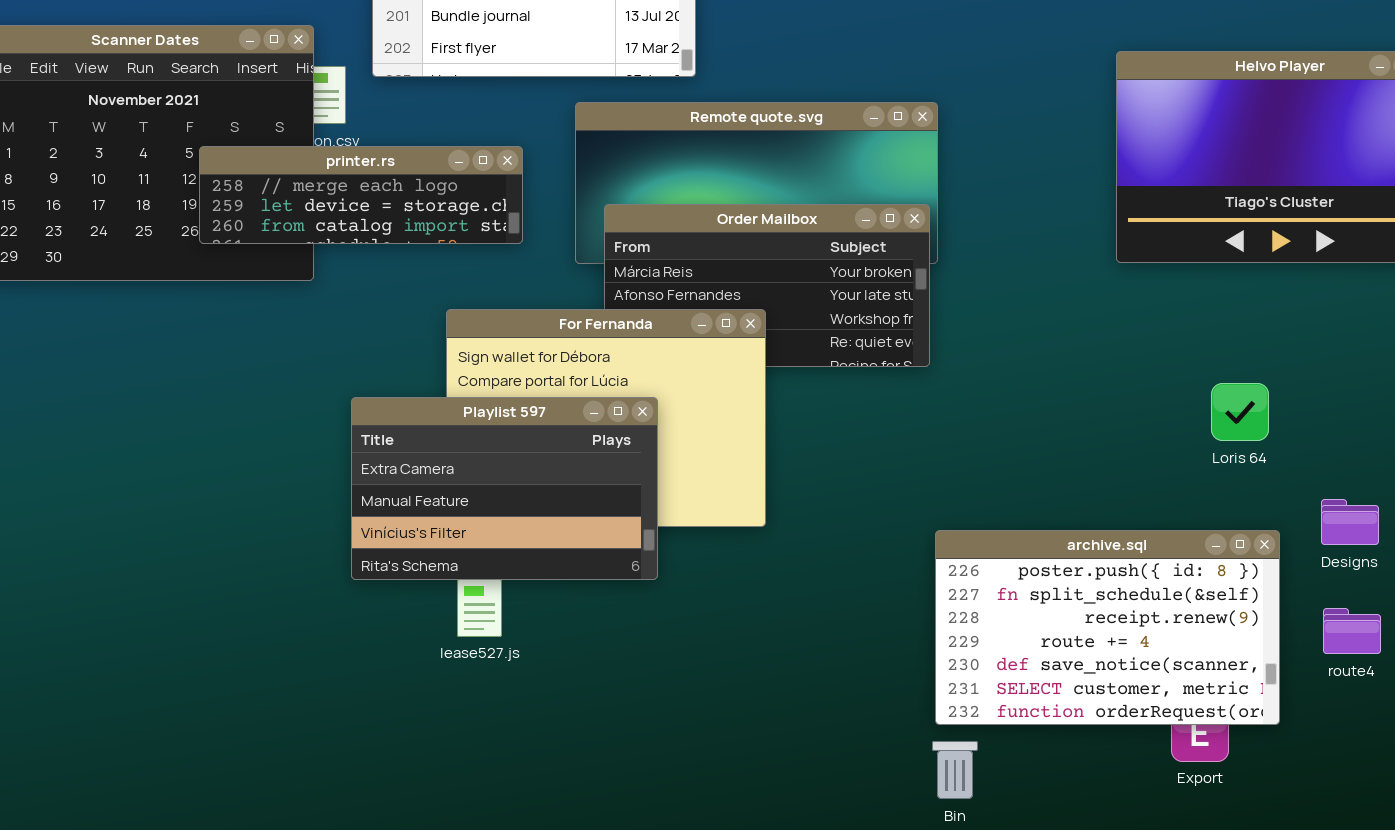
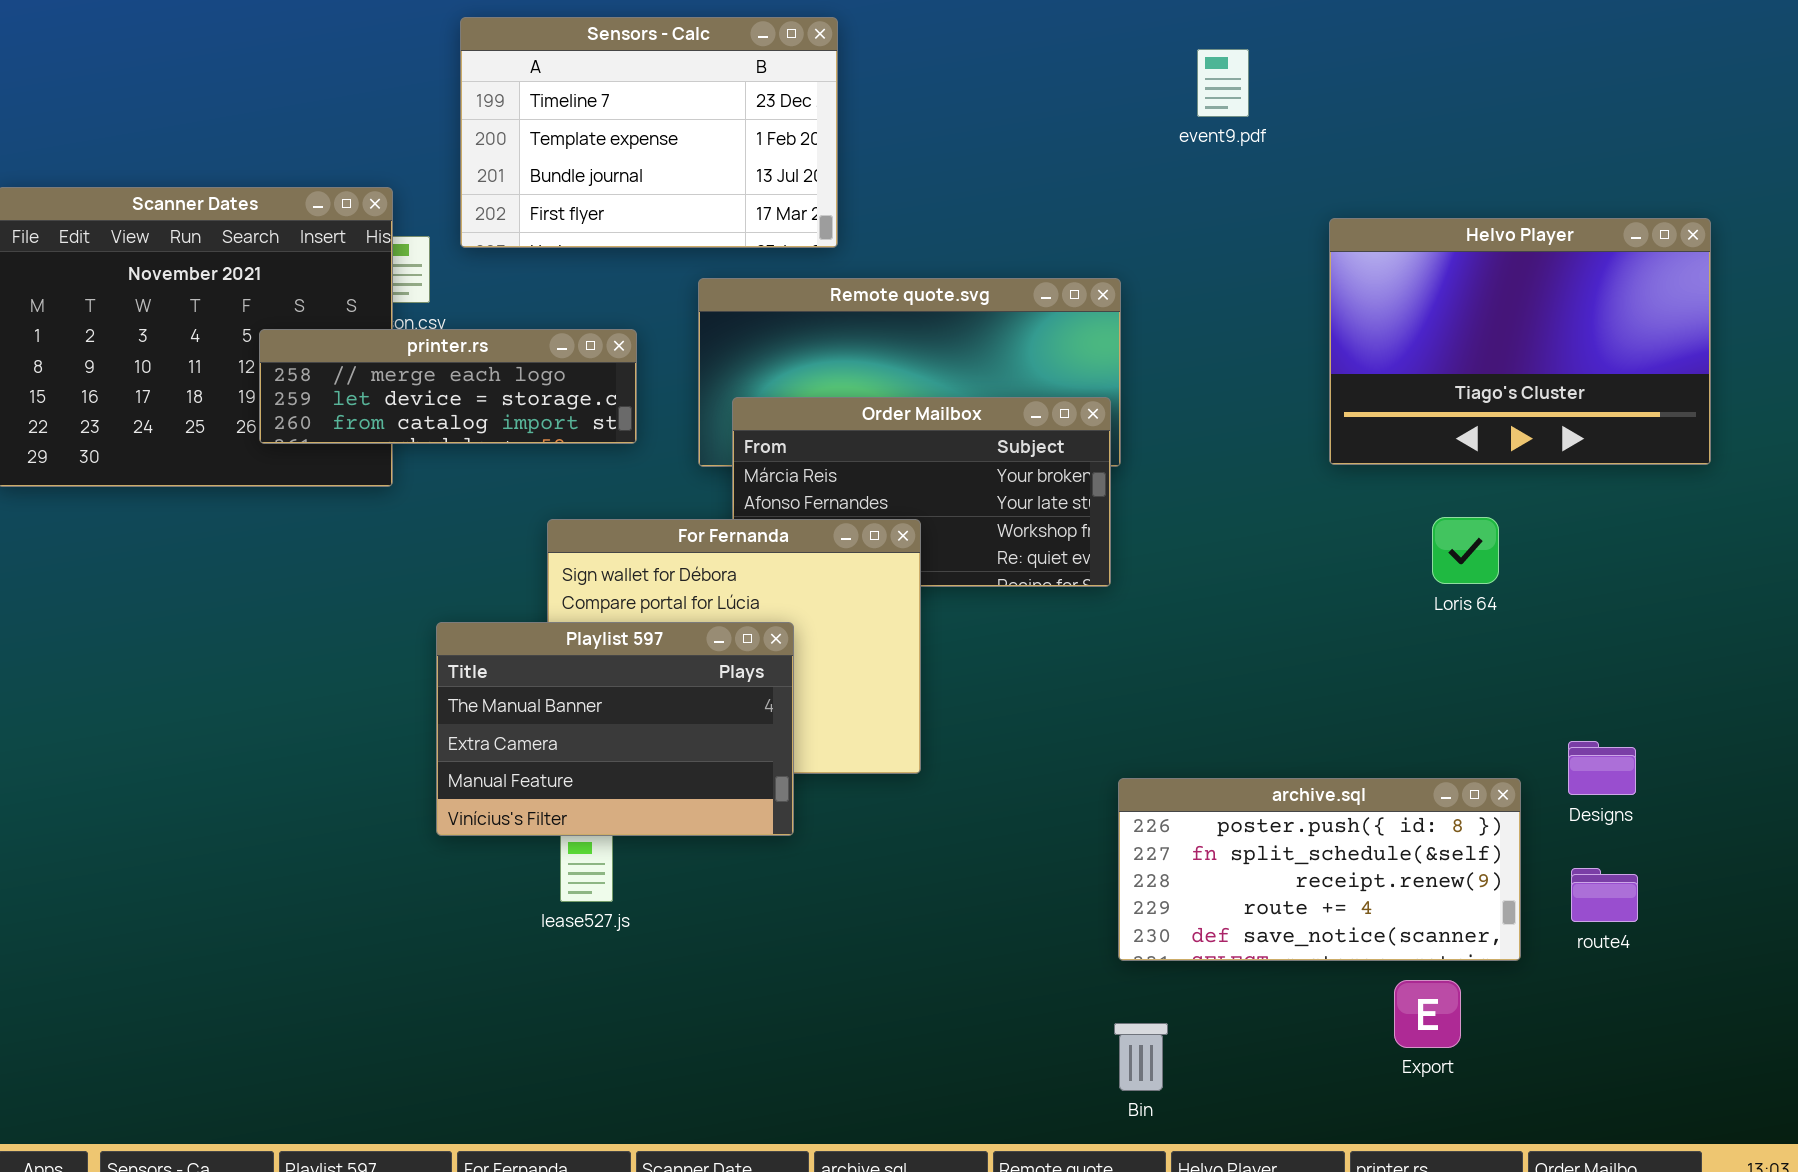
Loris 64: [1211,383,1269,441] -> [1432,517,1499,584], moved
Playlist 597: [351,397,658,580] -> [436,622,794,836], scrolled up 1 row
archive.sql: [935,530,1280,725] -> [1118,778,1521,961], resized

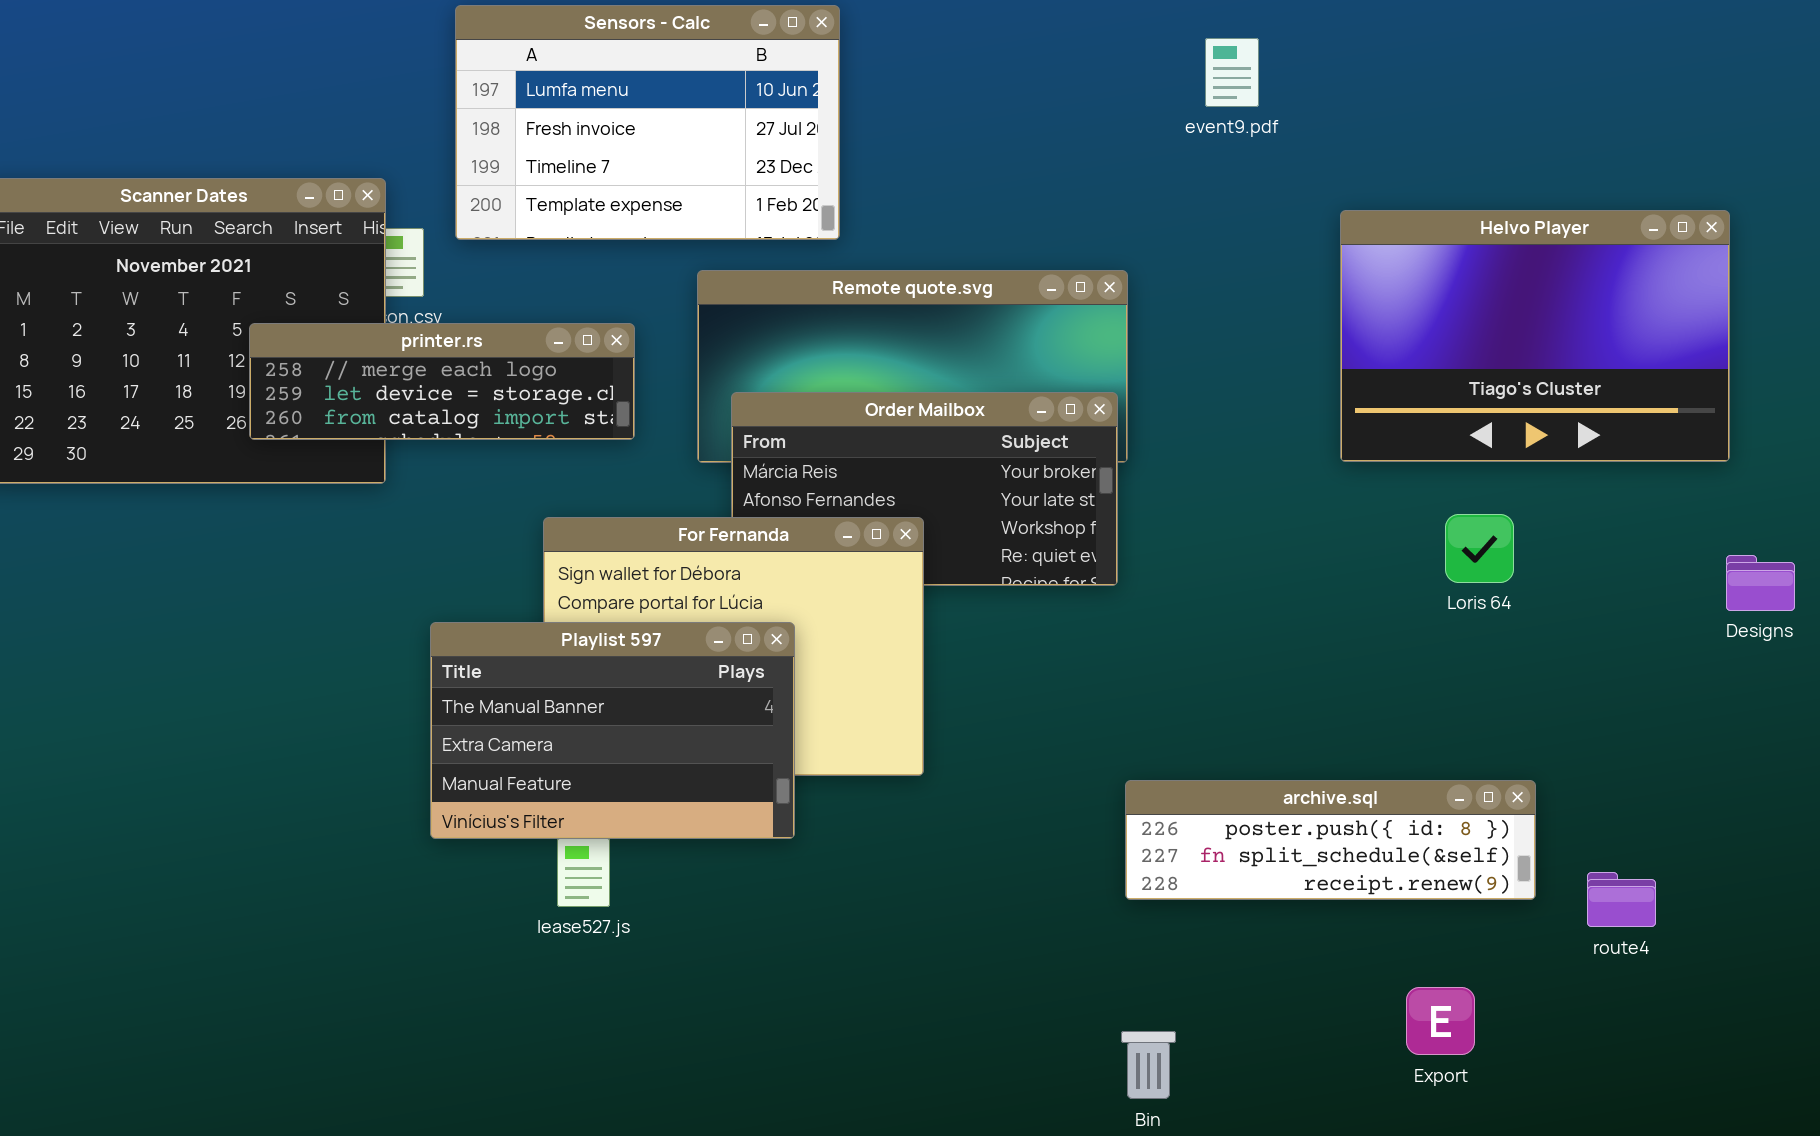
Sensors - Calc: [460,17,838,248] -> [455,5,840,240], scrolled up 2 rows
Designs: [1568,741,1636,795] -> [1726,555,1795,611], moved
archive.sql: [1118,778,1521,961] -> [1125,780,1536,900], resized

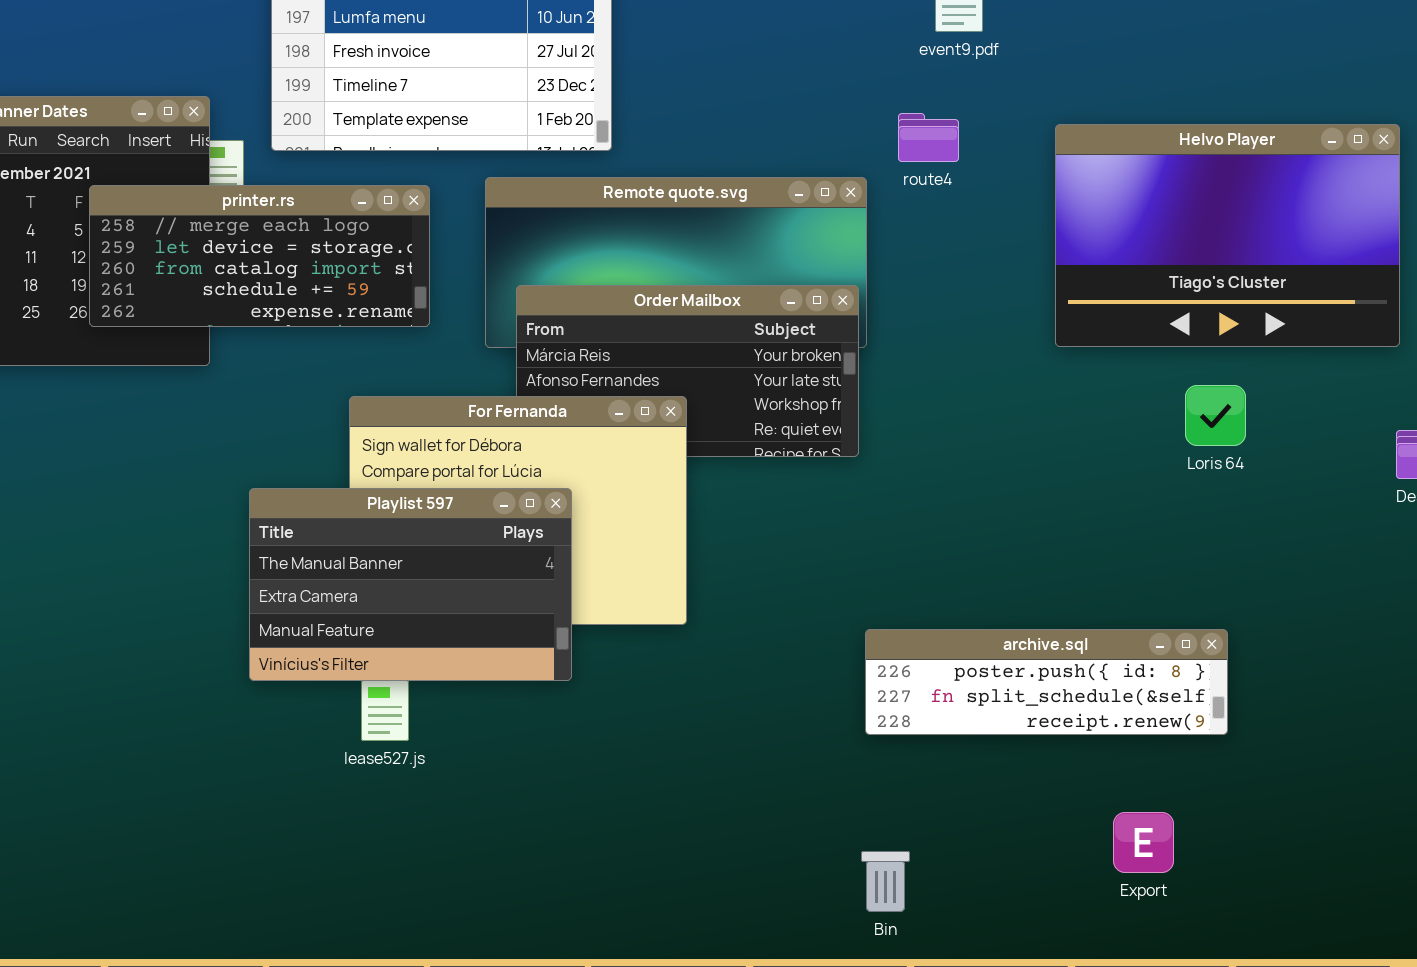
printer.rs: [249,323,635,440] -> [89,185,430,327], resized
Loris 64: [1445,514,1514,583] -> [1185,385,1246,446], moved
route4: [1587,872,1656,927] -> [898,113,959,162], moved

